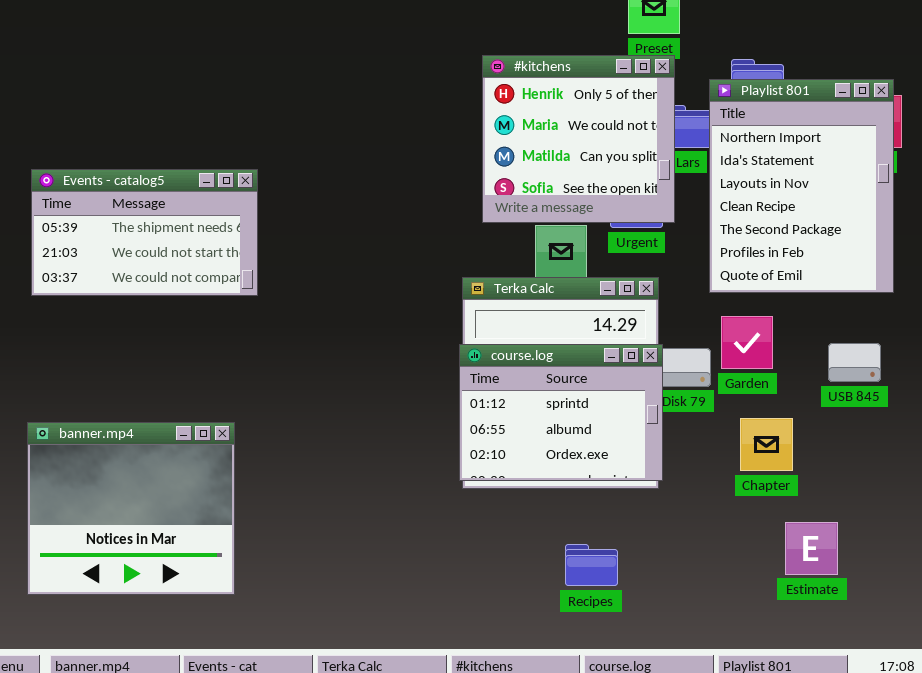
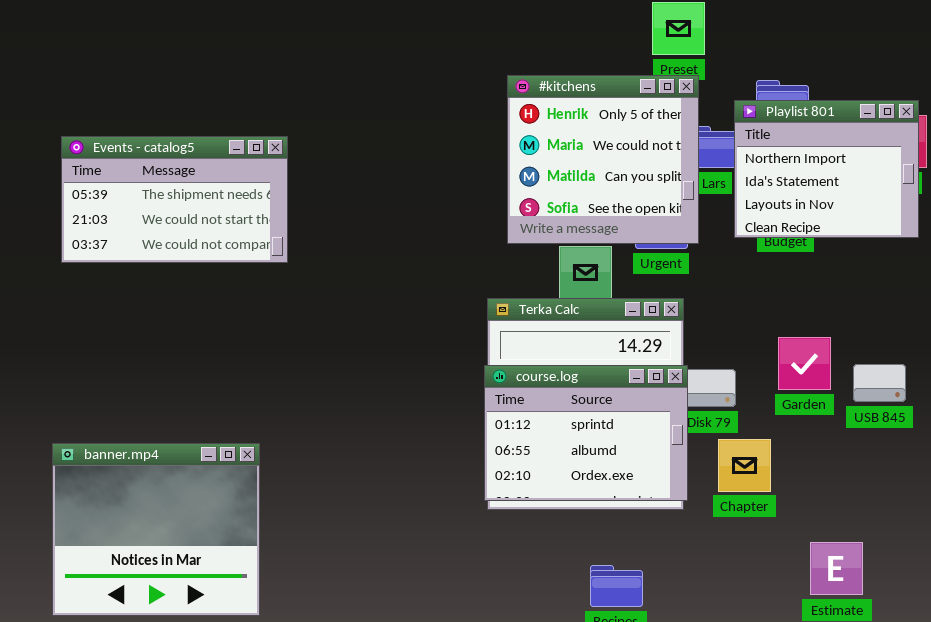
Playlist 801: [709,79,894,293] -> [734,100,919,238], resized
Events - catalog5: [31,169,258,296] -> [61,136,288,263], moved
Garden: [721,316,773,369] -> [778,337,831,390], moved
Chapter: [740,418,793,471] -> [718,439,771,492], moved

